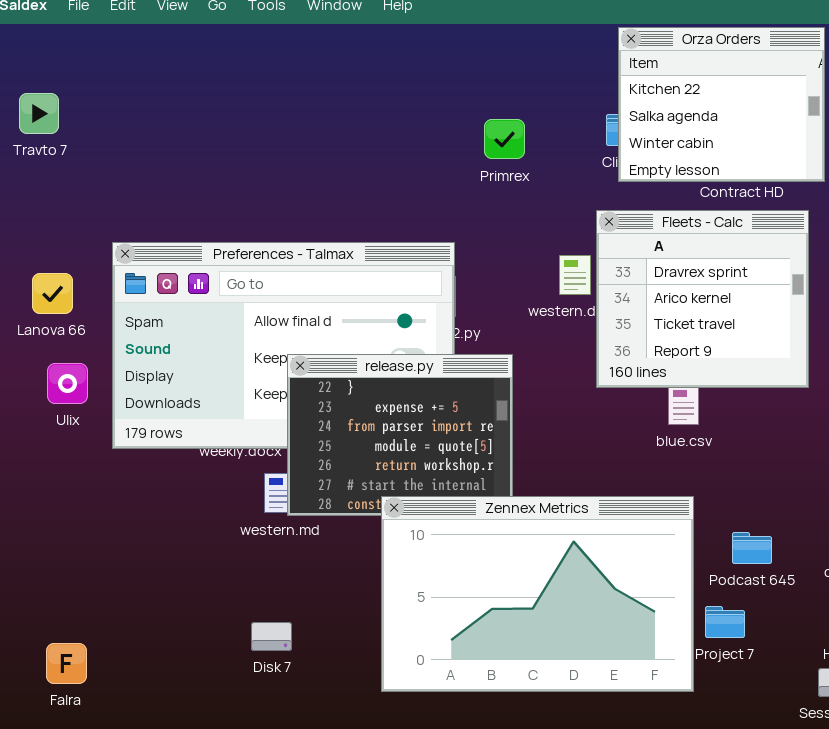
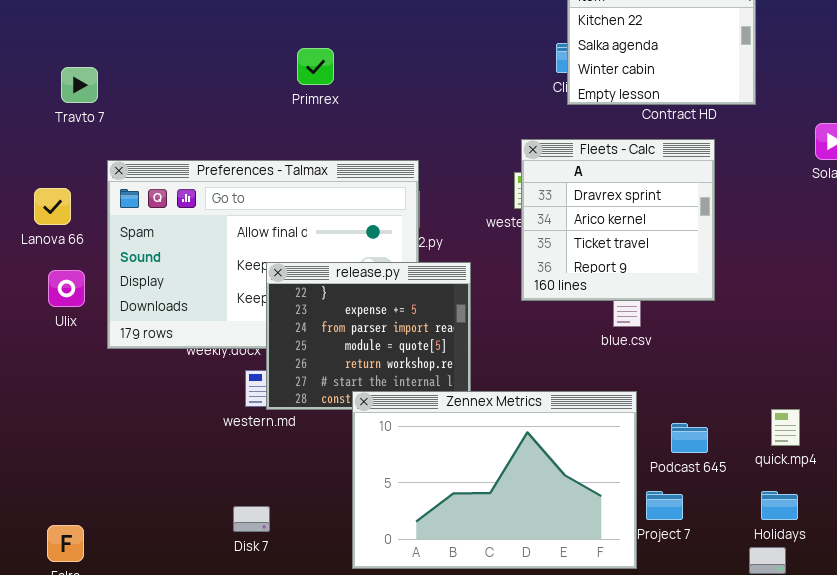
Travto 7: [19,93,59,134] -> [61,67,98,103], moved
Primrex: [484,119,525,159] -> [297,48,334,85], moved
Fleets - Calc: [596,210,809,388] -> [521,139,715,301], moved

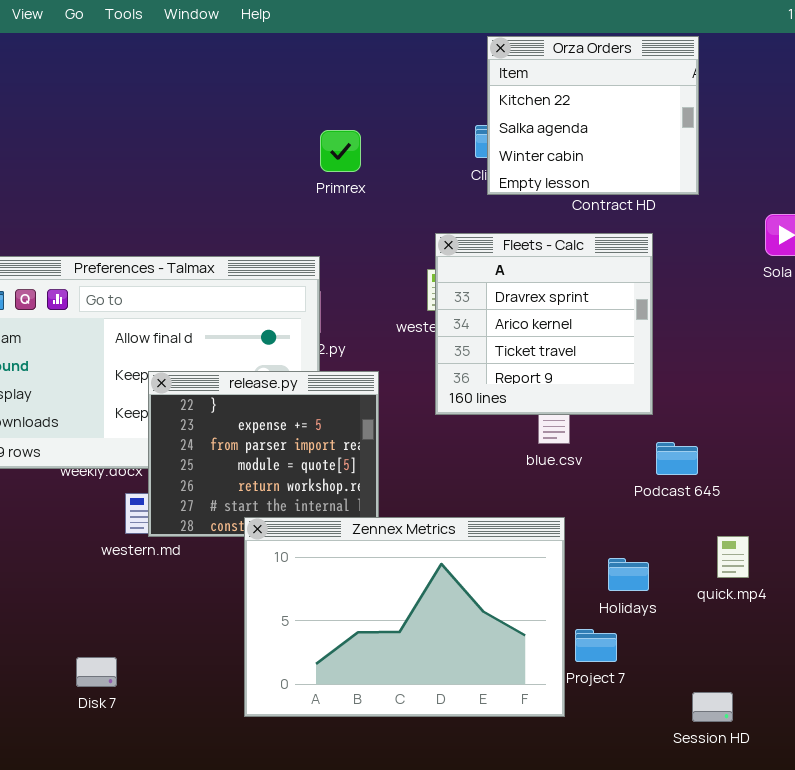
Primrex: [297,48,334,85] -> [320,130,361,172], moved
Podcast 645: [671,423,708,453] -> [656,442,698,475], moved
Holidays: [761,491,798,520] -> [608,558,649,591], moved
Disk 7: [233,506,270,532] -> [76,657,117,687], moved

